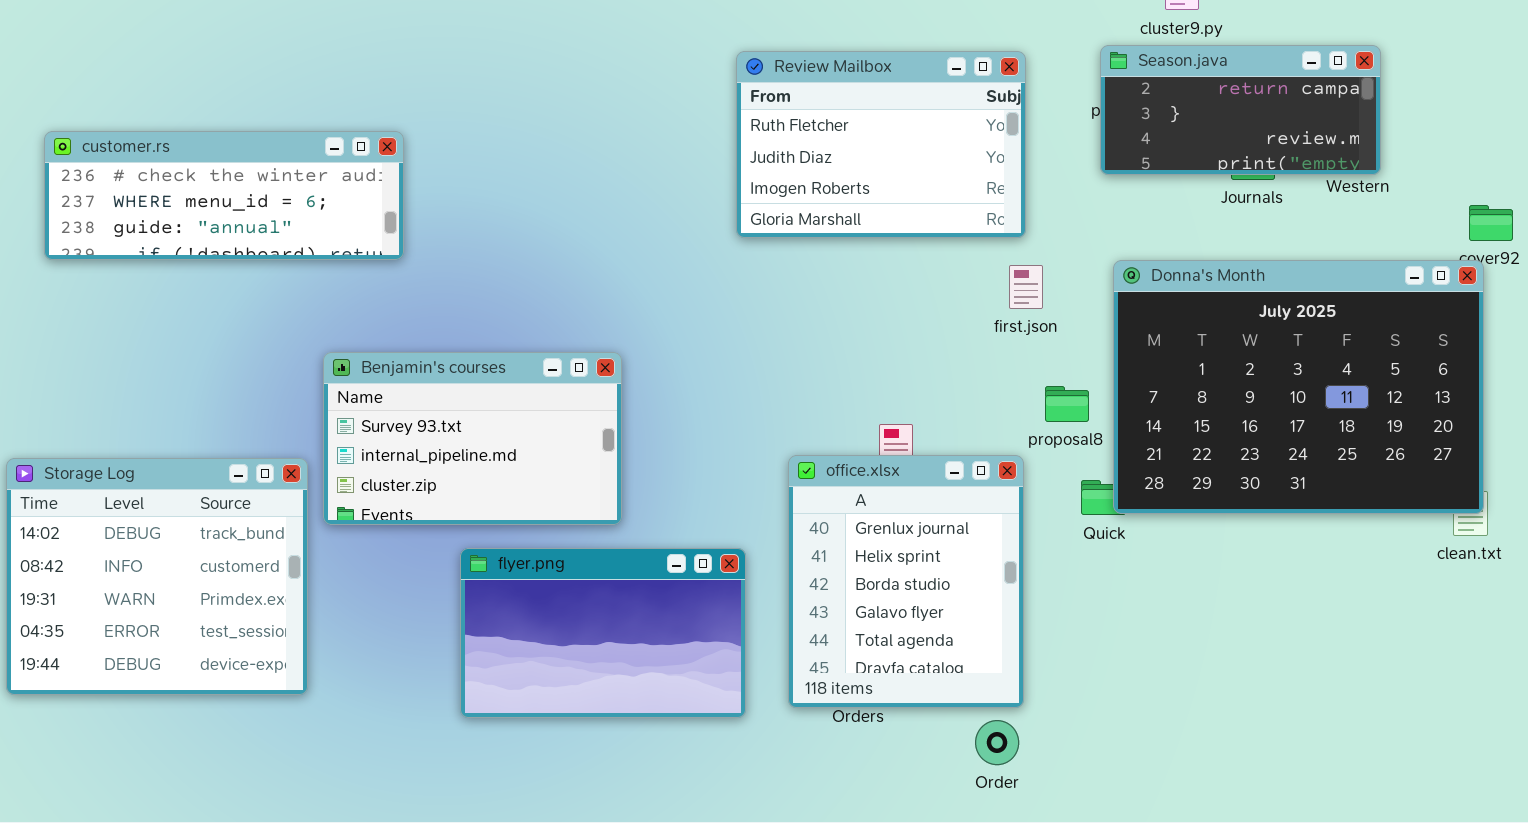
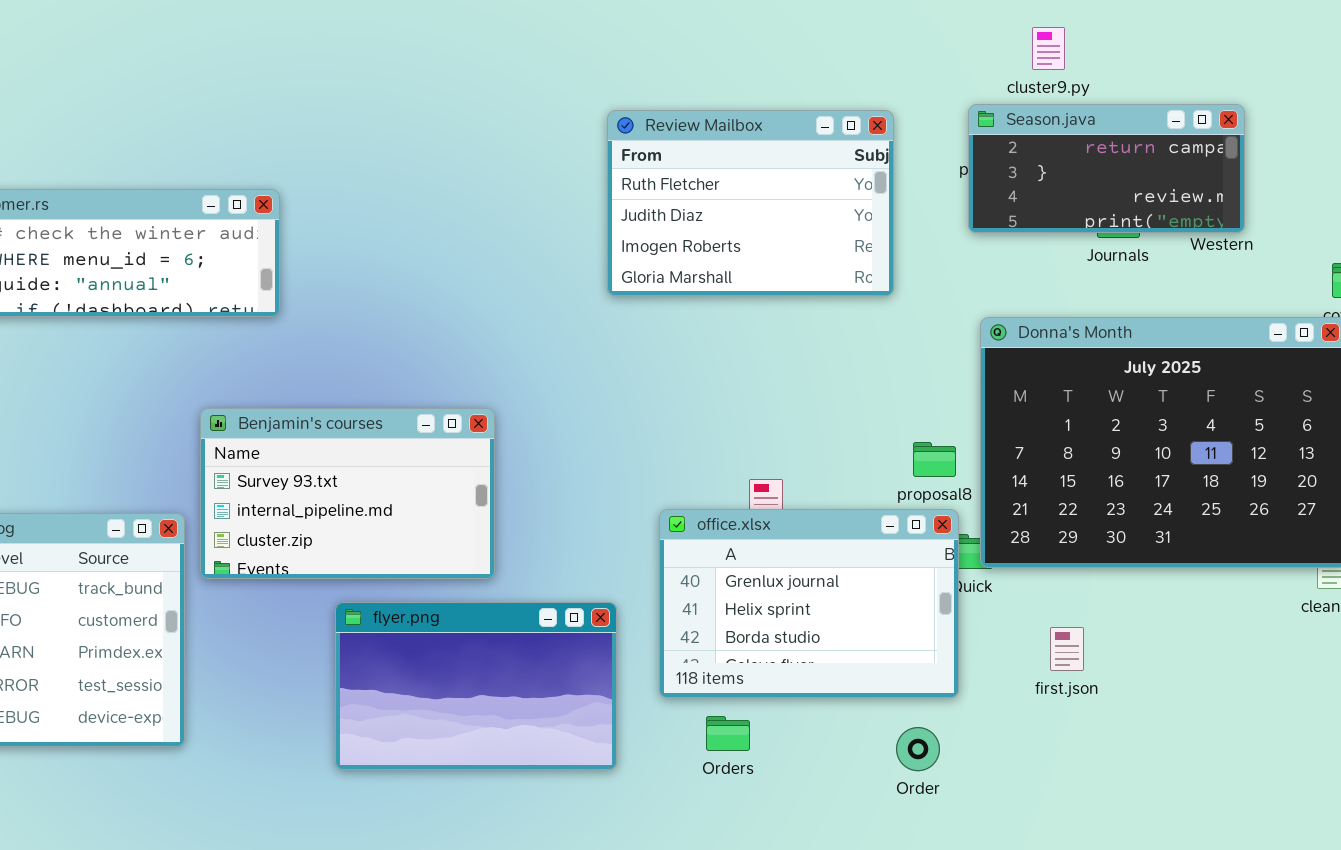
first.json: [1009,265,1043,309] -> [1050,627,1084,671], moved
office.xlsx: [788,455,1024,708] -> [659,509,959,698], resized
Order: [975,720,1019,765] -> [896,727,940,771], moved

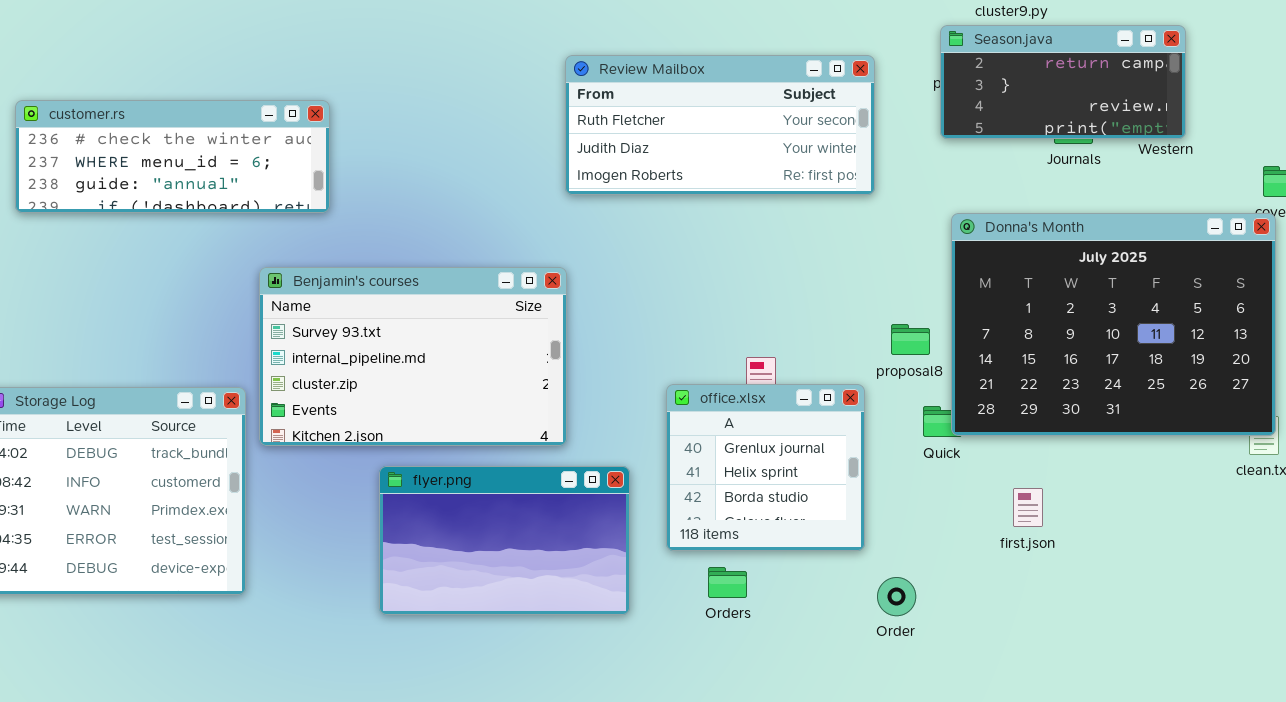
Review Mailbox: [607,110,894,296] -> [565,55,875,195], resized
Benjamin's courses: [200,408,495,579] -> [259,267,567,446], resized
office.xlsx: [659,509,959,698] -> [666,384,865,551], resized

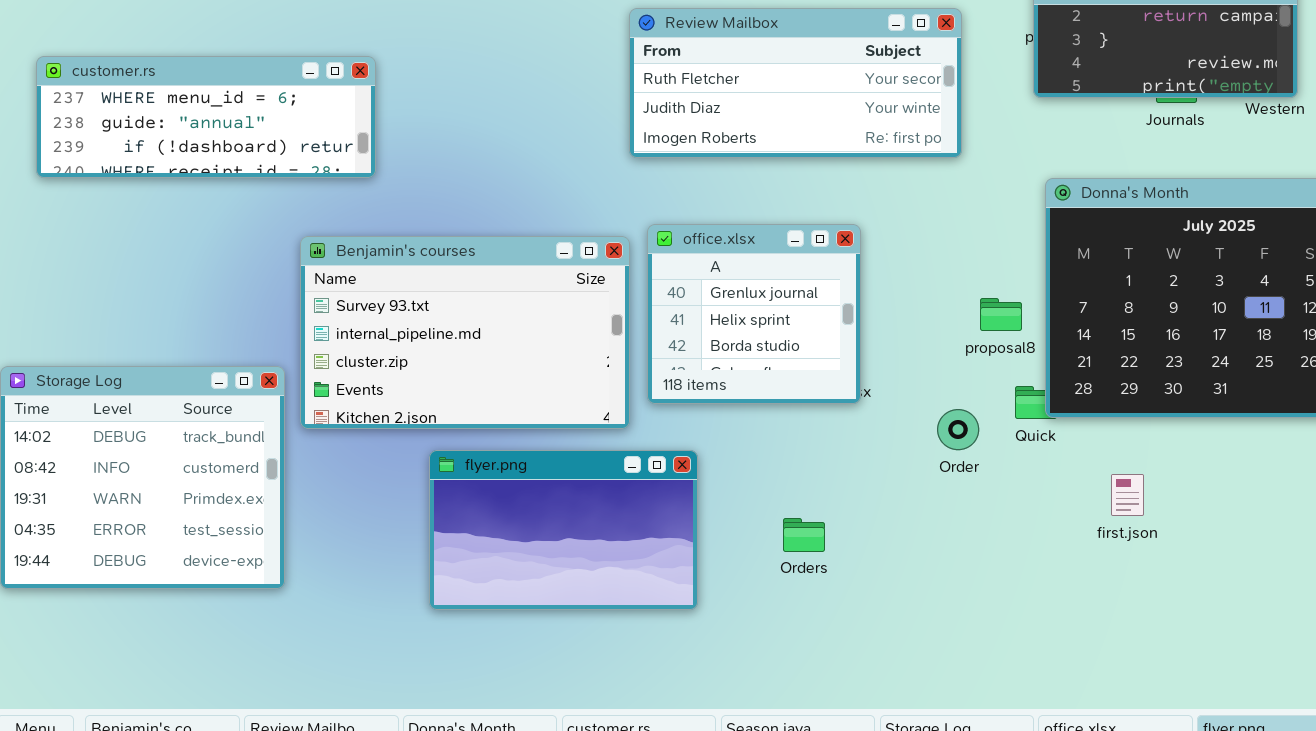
customer.rs: [15,100,330,213] -> [36,56,376,178], scrolled down 1 row
office.xlsx: [666,384,865,551] -> [647,224,861,404], moved
Orders: [708,567,747,598] -> [783,518,825,552], moved
Order: [877,577,916,616] -> [937,409,979,450], moved

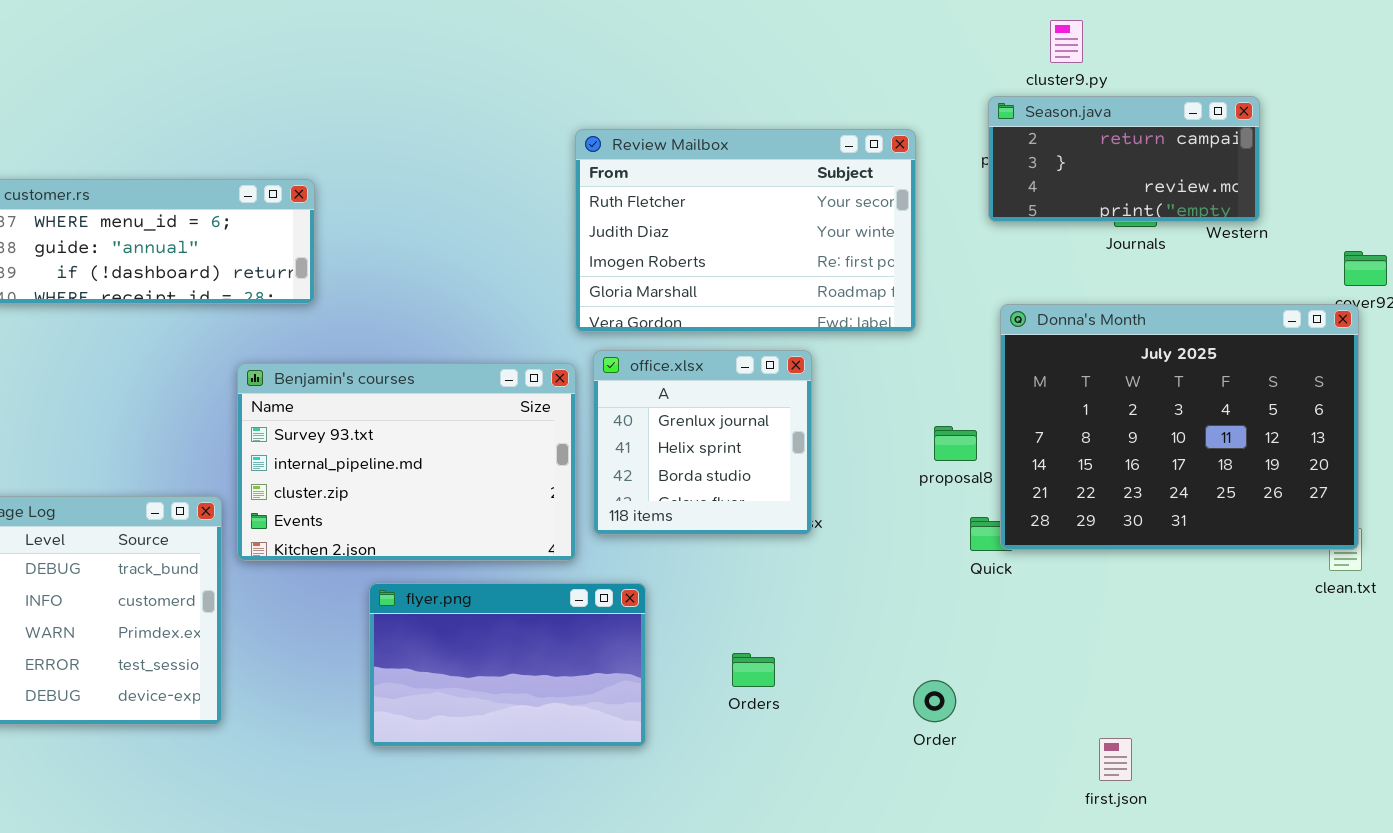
Review Mailbox: [629,8,962,158] -> [575,129,916,332], resized
Order: [937,409,979,450] -> [913,680,956,722], moved
first.json: [1111,474,1144,516] -> [1099,738,1132,781], moved

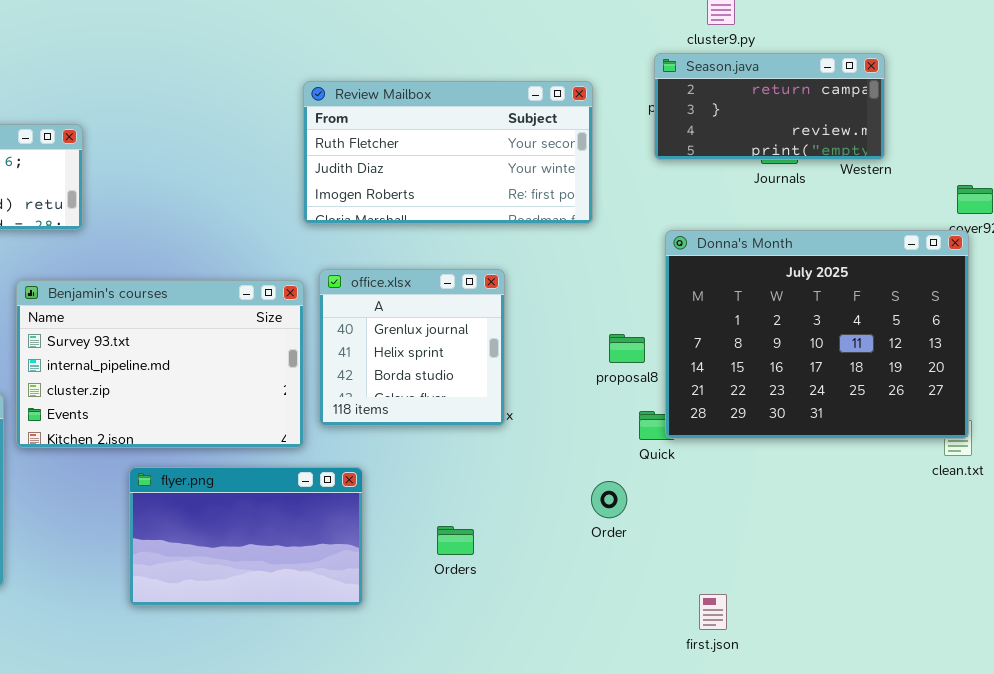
Review Mailbox: [575,129,916,332] -> [303,81,593,224], resized
Order: [913,680,956,722] -> [591,481,627,518], moved
first.json: [1099,738,1132,781] -> [699,594,727,630], moved

